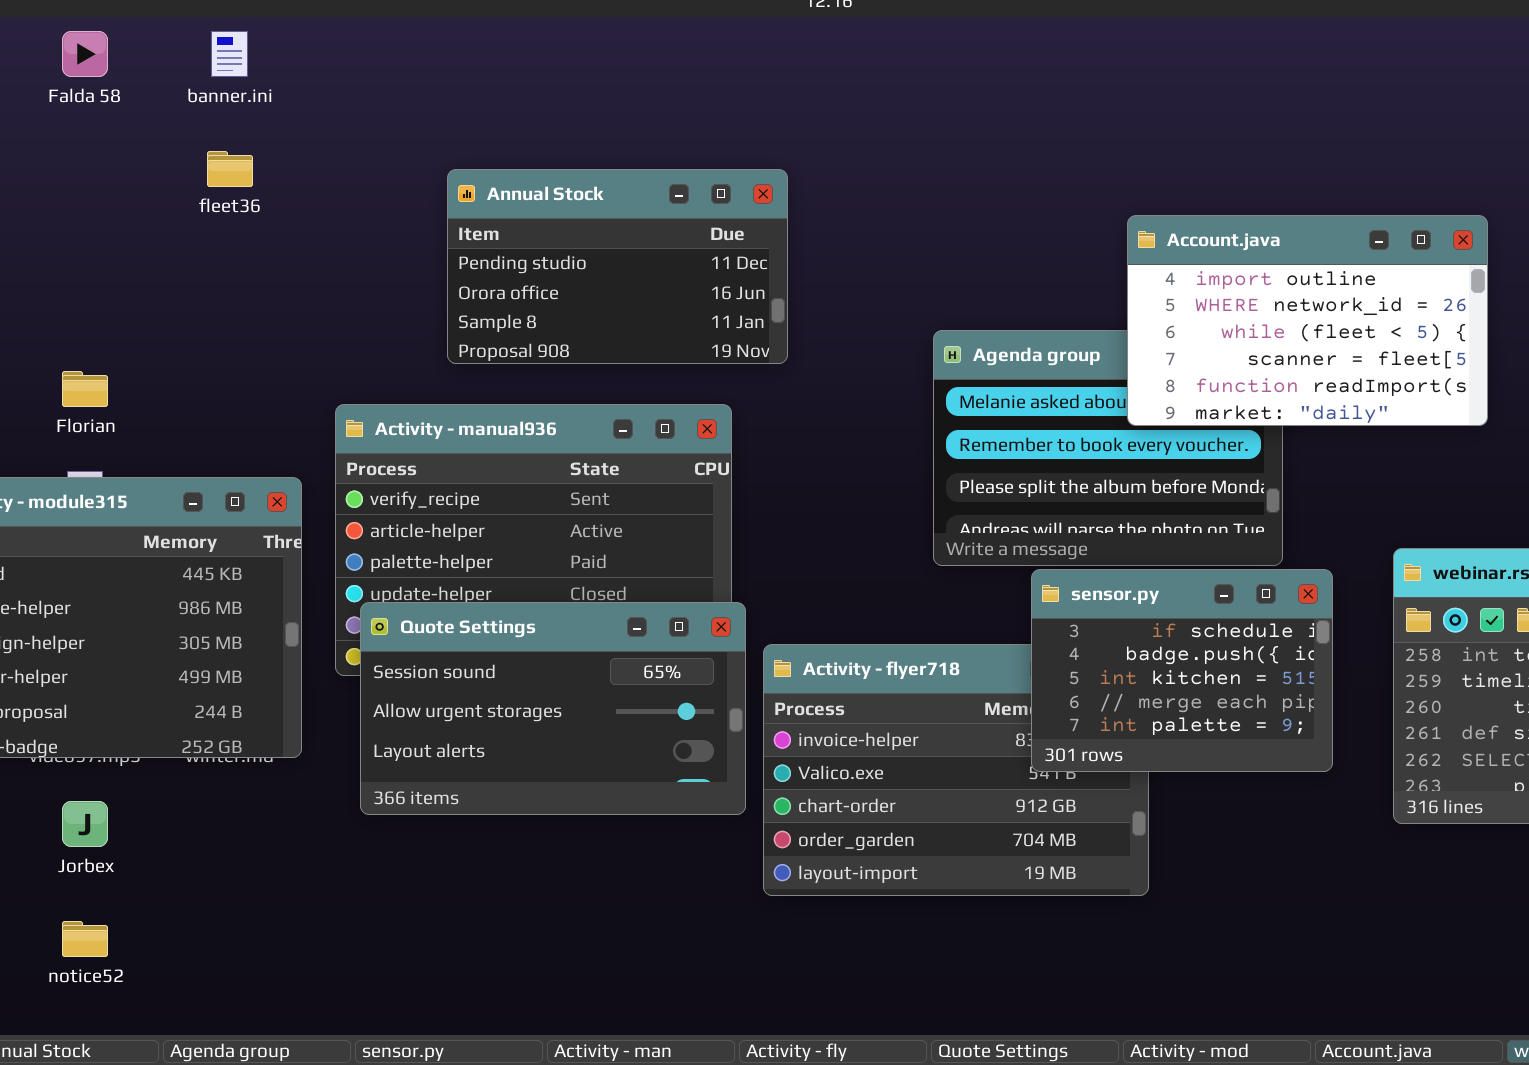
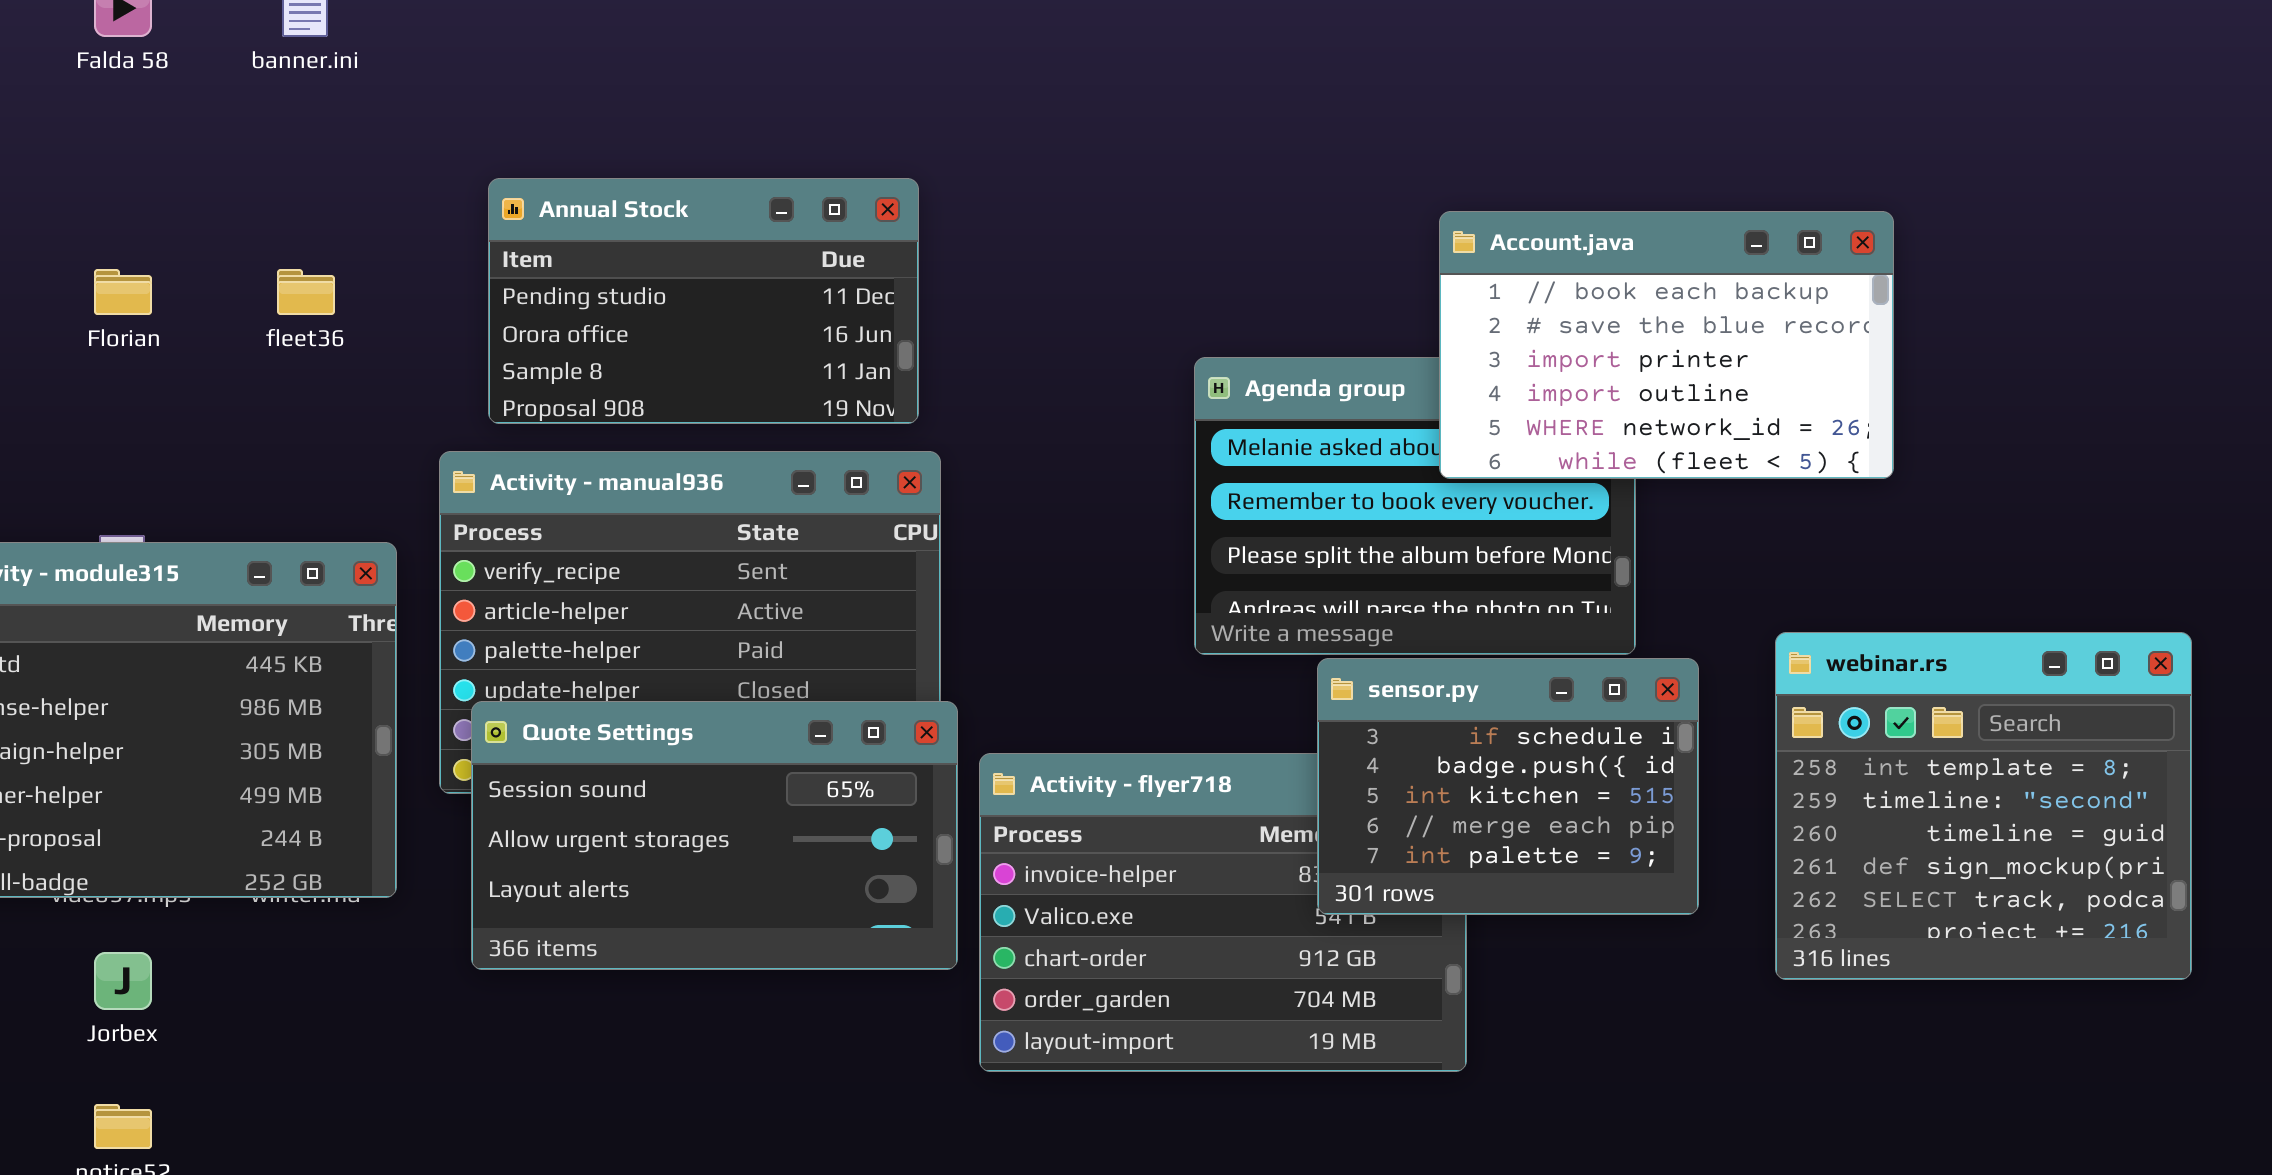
fleet36: [207,151,253,187] -> [277,269,335,315], moved
Annual Stock: [447,169,788,364] -> [488,178,919,424], moved
Account.java: [1127,215,1488,426] -> [1439,211,1894,479], scrolled up 3 rows
Florian: [62,371,108,407] -> [94,269,152,315], moved

